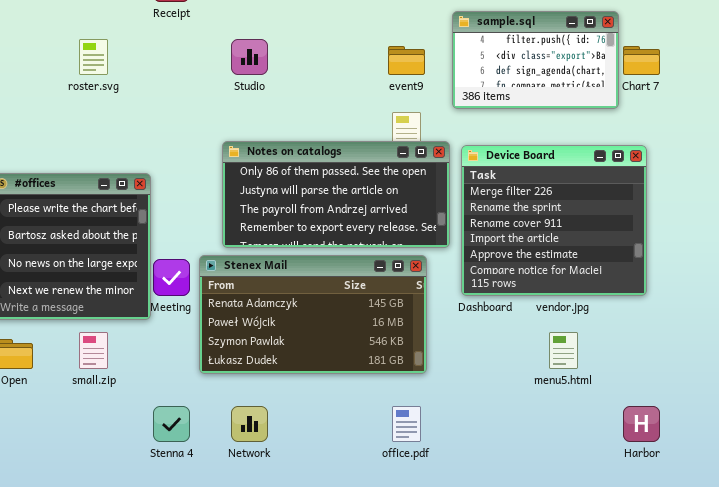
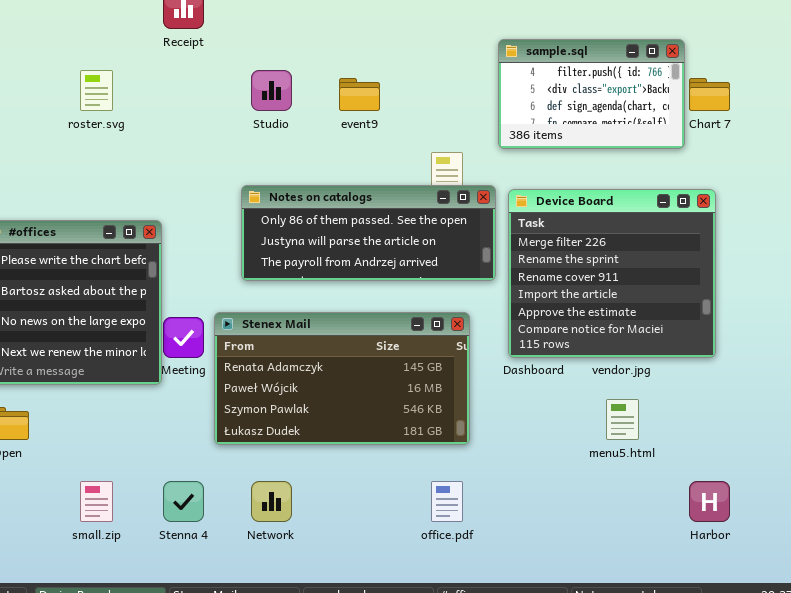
event9: [388,46,425,75] -> [339,78,380,111], moved
Notes on catalogs: [222,141,450,248] -> [241,185,496,281], resized
small.zip: [79,332,108,369] -> [80,481,113,522], moved

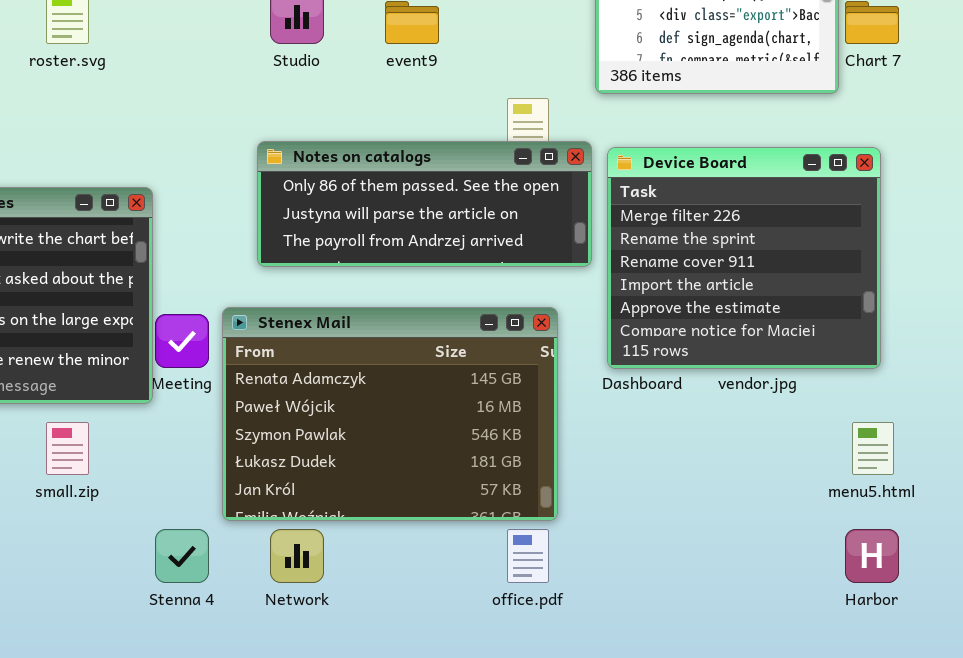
Stenex Mail: [214,312,470,445] -> [222,307,558,521], resized
menu5.html: [606,399,639,440] -> [852,422,894,475], moved
small.zip: [80,481,113,522] -> [46,422,89,475], moved

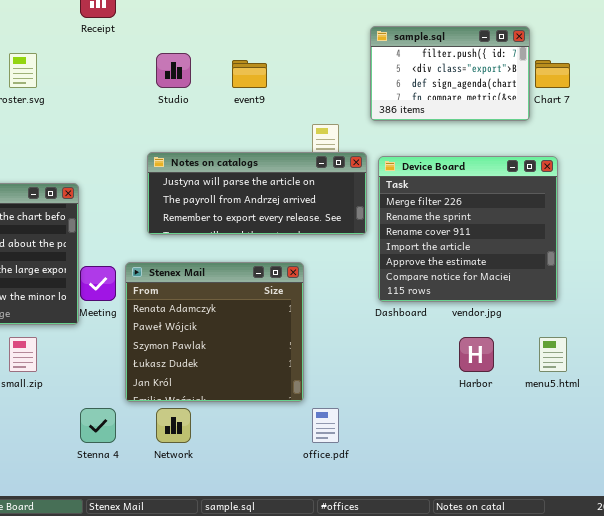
Notes on catalogs: [257,141,592,267] -> [147,152,367,235], scrolled down 1 row
Stenex Mail: [222,307,558,521] -> [125,262,304,402], resized
Harbor: [845,529,899,583] -> [459,337,494,372], moved

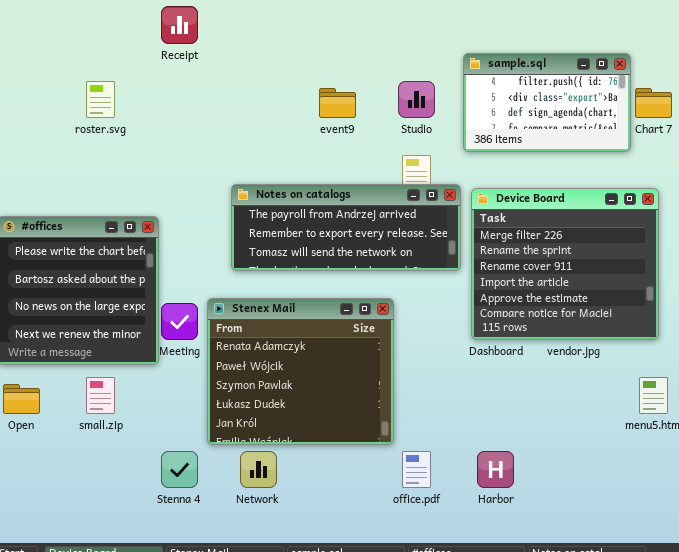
Studio: [156,53,191,88] -> [398,81,435,118], moved
Notes on catalogs: [147,152,367,235] -> [231,184,461,271], scrolled down 1 row
Harbor: [459,337,494,372] -> [477,451,514,488], moved

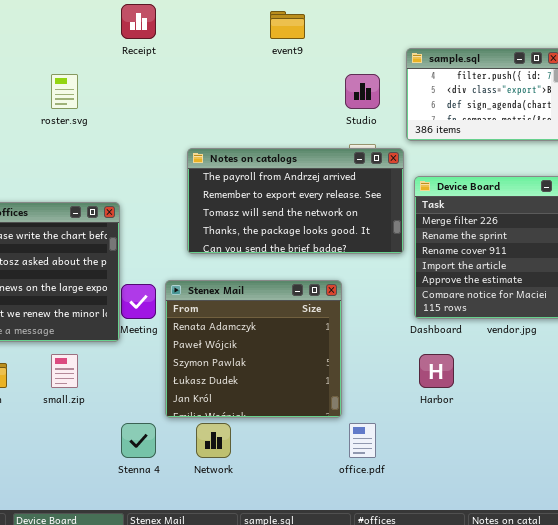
event9: [319,88,356,118] -> [270,11,305,39], moved
Notes on catalogs: [231,184,461,271] -> [187,148,404,254], resized
Harbor: [477,451,514,488] -> [419,354,454,388], moved

